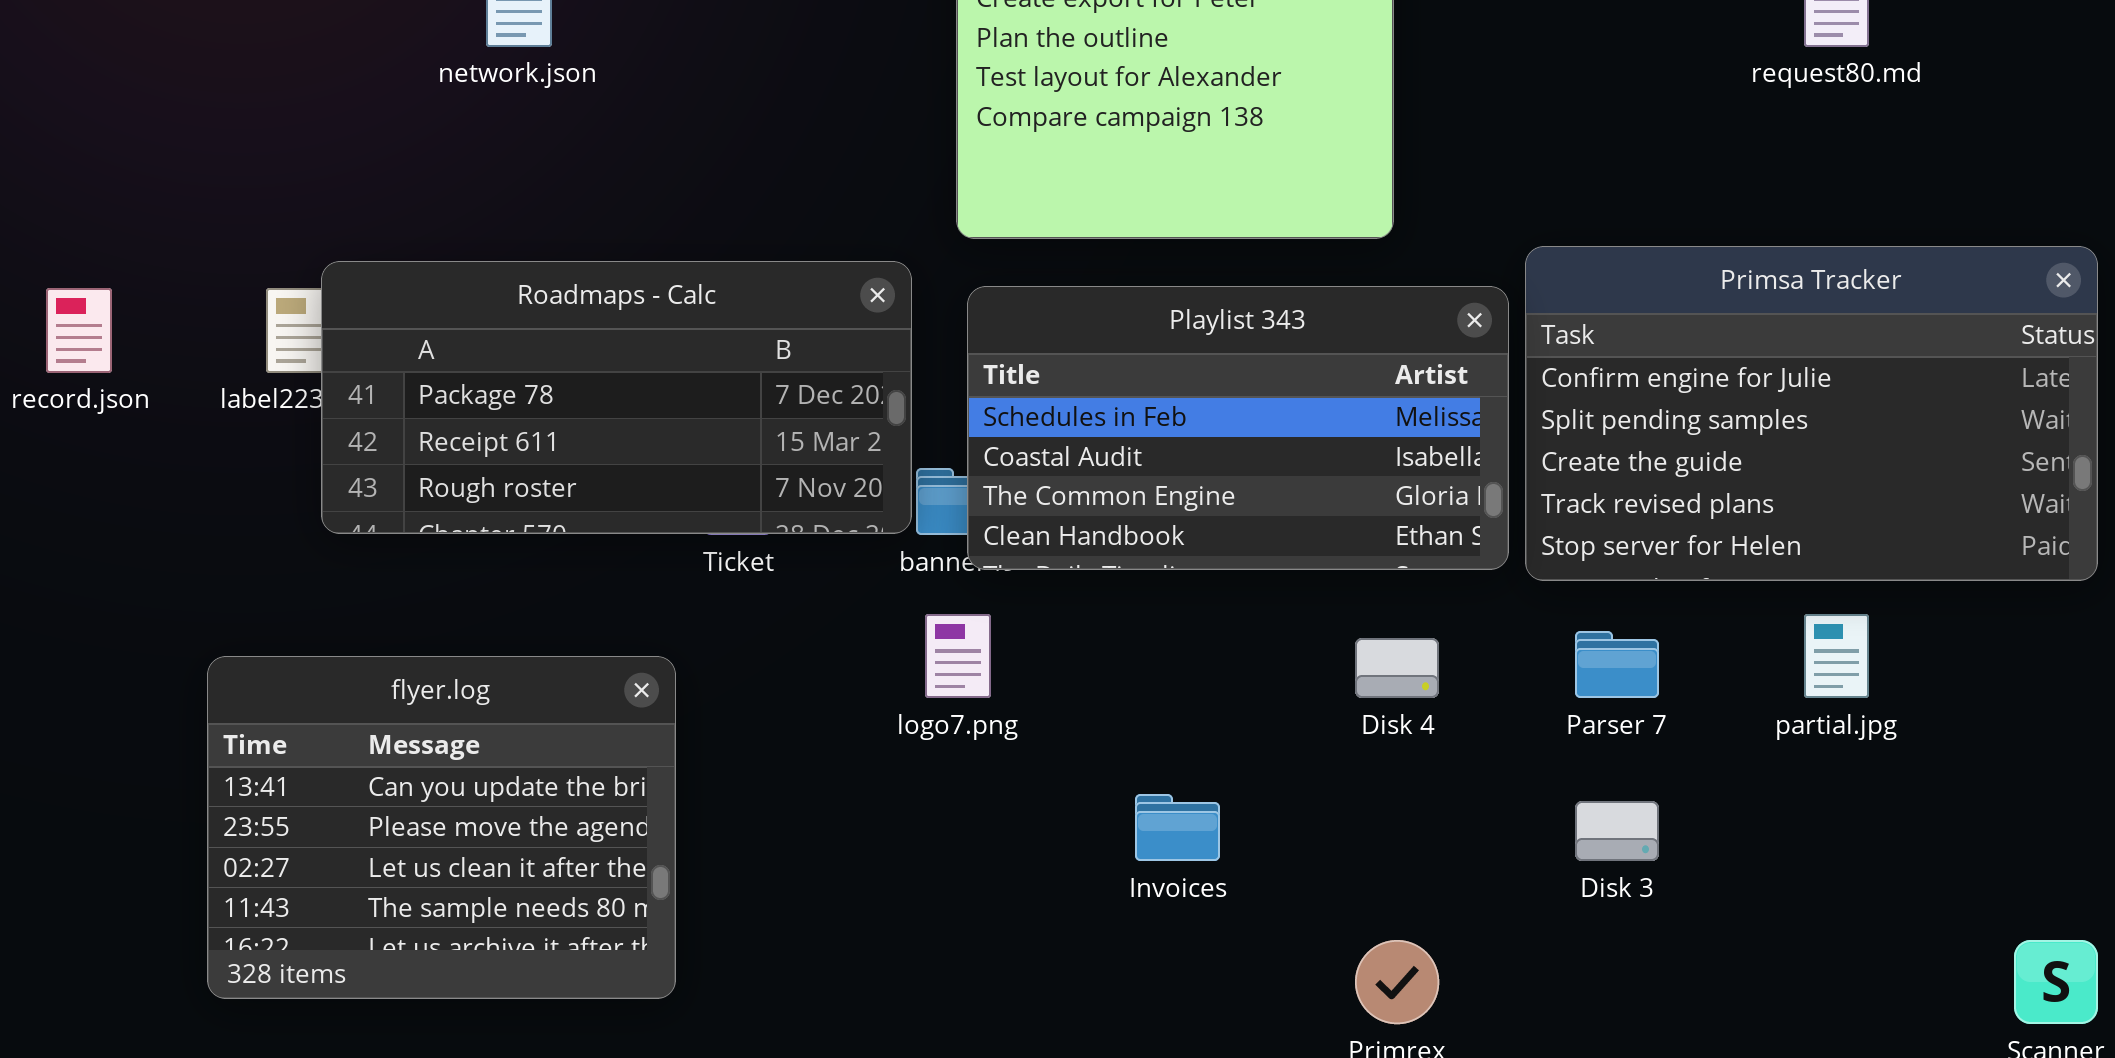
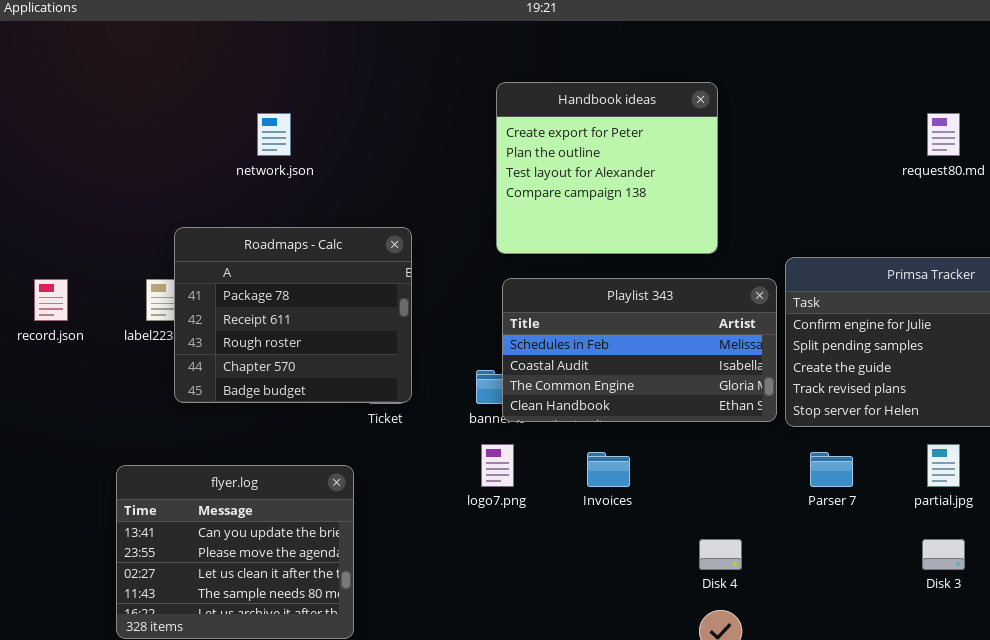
Roadmaps - Calc: [321,261,912,534] -> [174,227,412,403], resized
Disk 4: [1355,638,1439,698] -> [699,539,742,570], moved
Invoices: [1135,794,1220,861] -> [587,452,630,487], moved
Disk 3: [1575,801,1659,861] -> [922,539,965,570], moved

